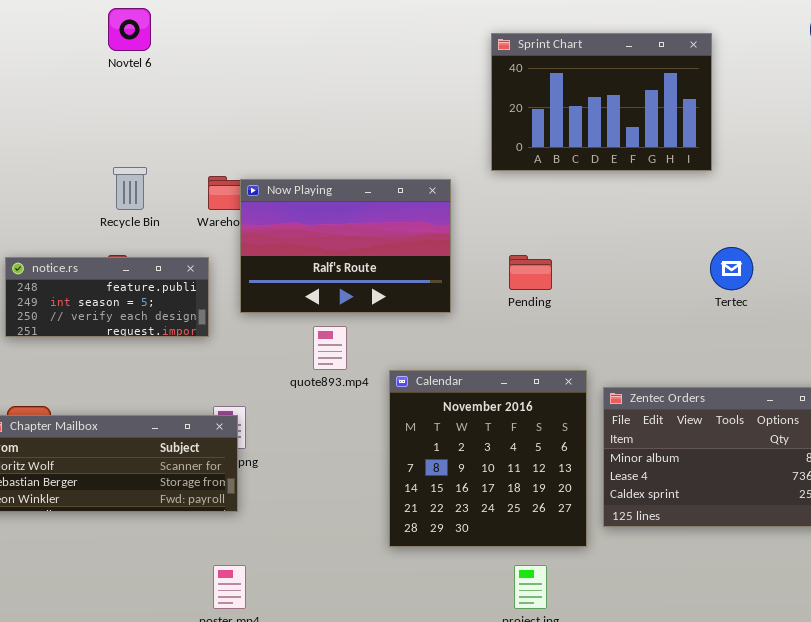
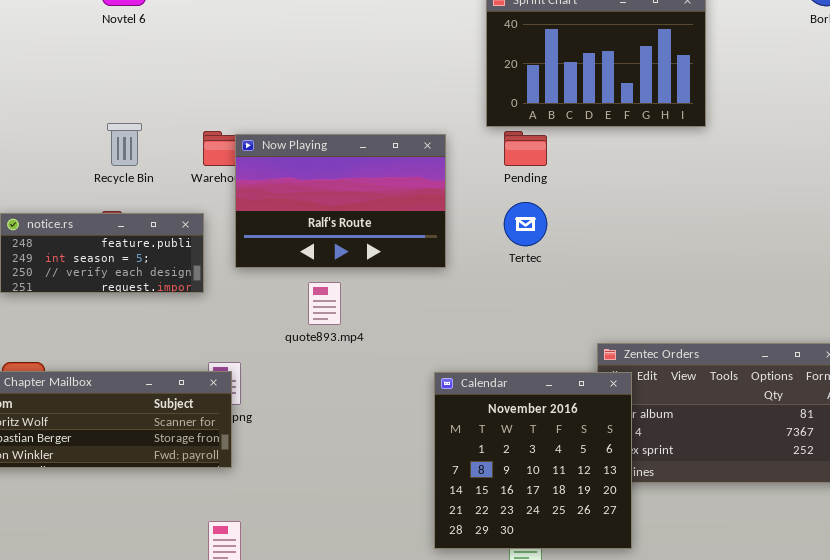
Tertec: [710,247,753,290] -> [504,202,547,246], moved
Pending: [509,255,552,290] -> [504,131,547,166], moved
Calendar: [389,370,587,547] -> [434,372,632,549], moved

